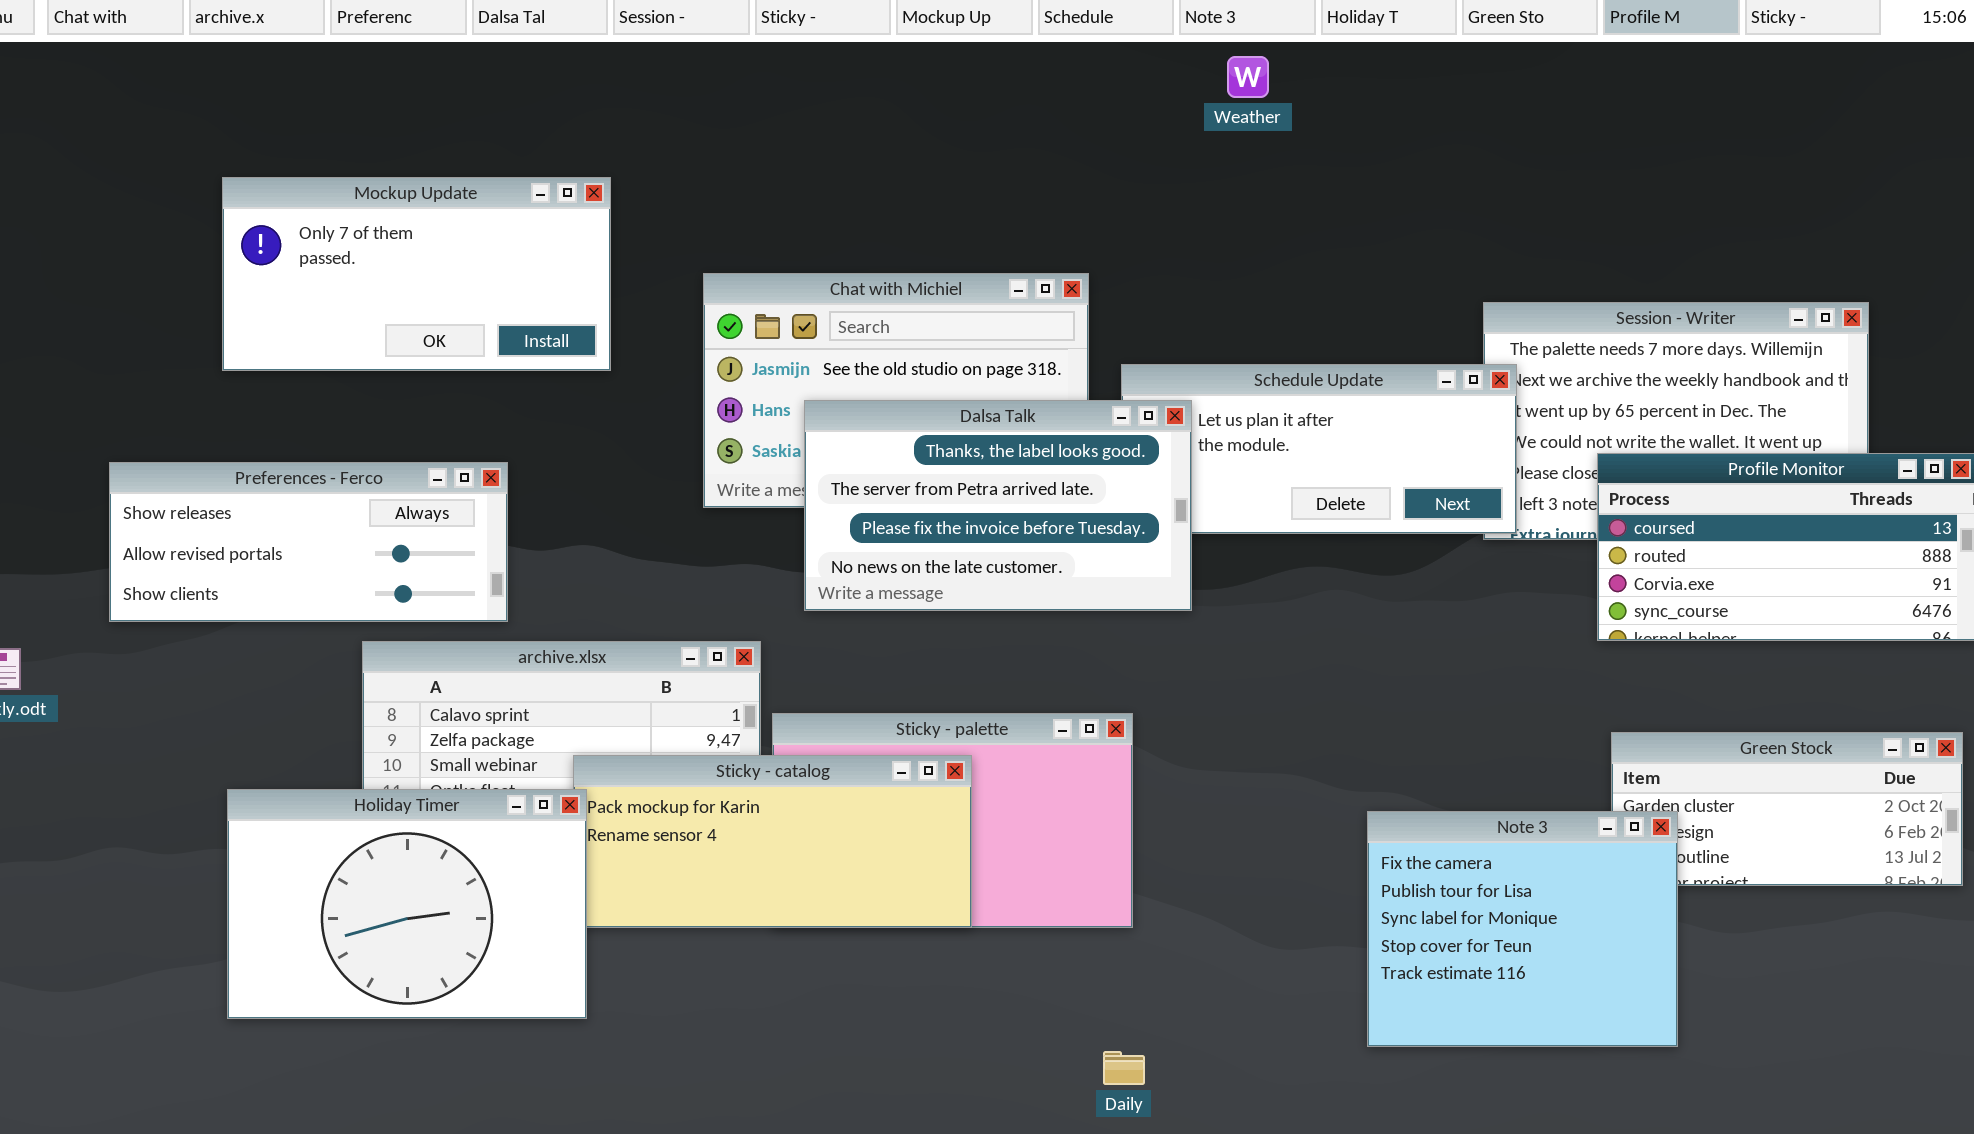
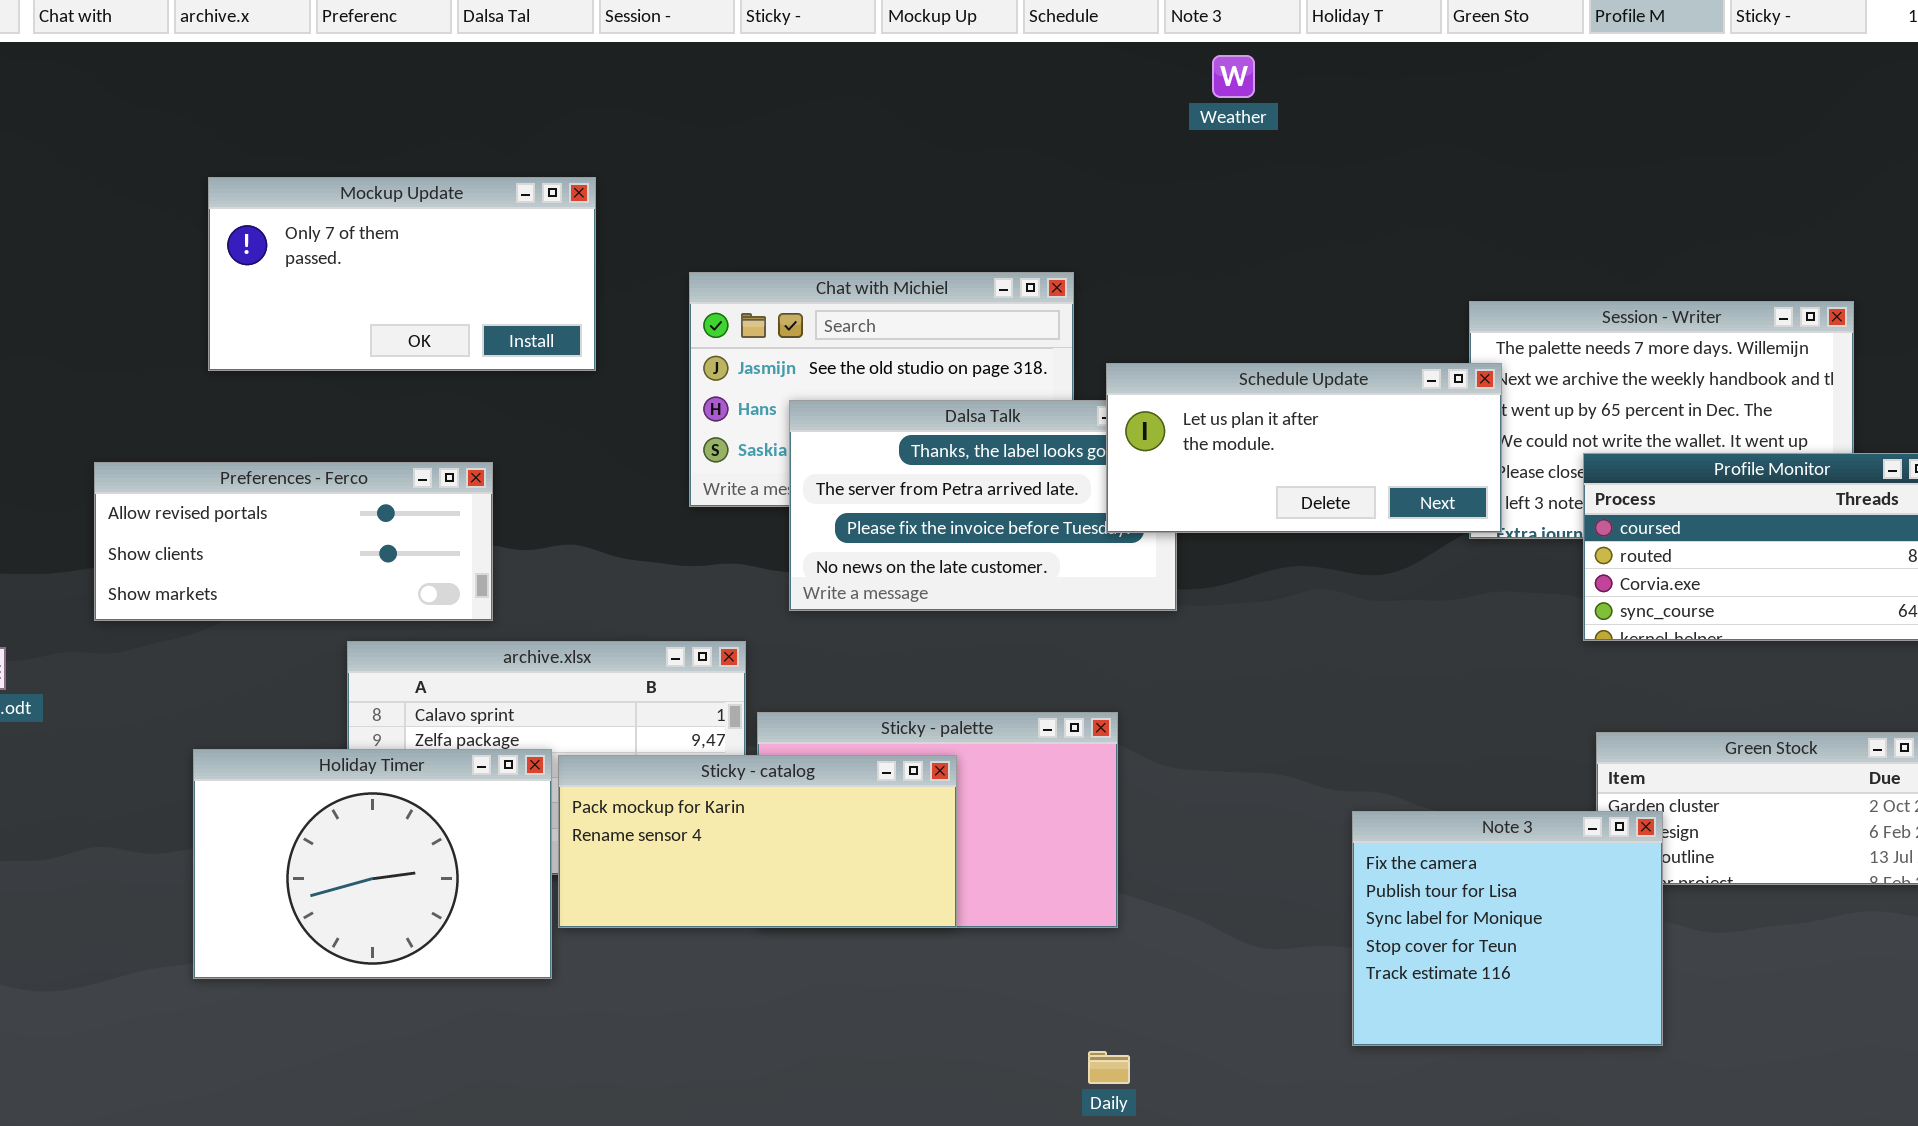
Schedule Update: [1121,364,1517,534] -> [1106,363,1502,533], raised
Preferences - Ferco: [109,462,508,622] -> [94,462,493,621], scrolled down 1 row
Holiday Timer: [227,789,587,1019] -> [193,749,552,979], moved

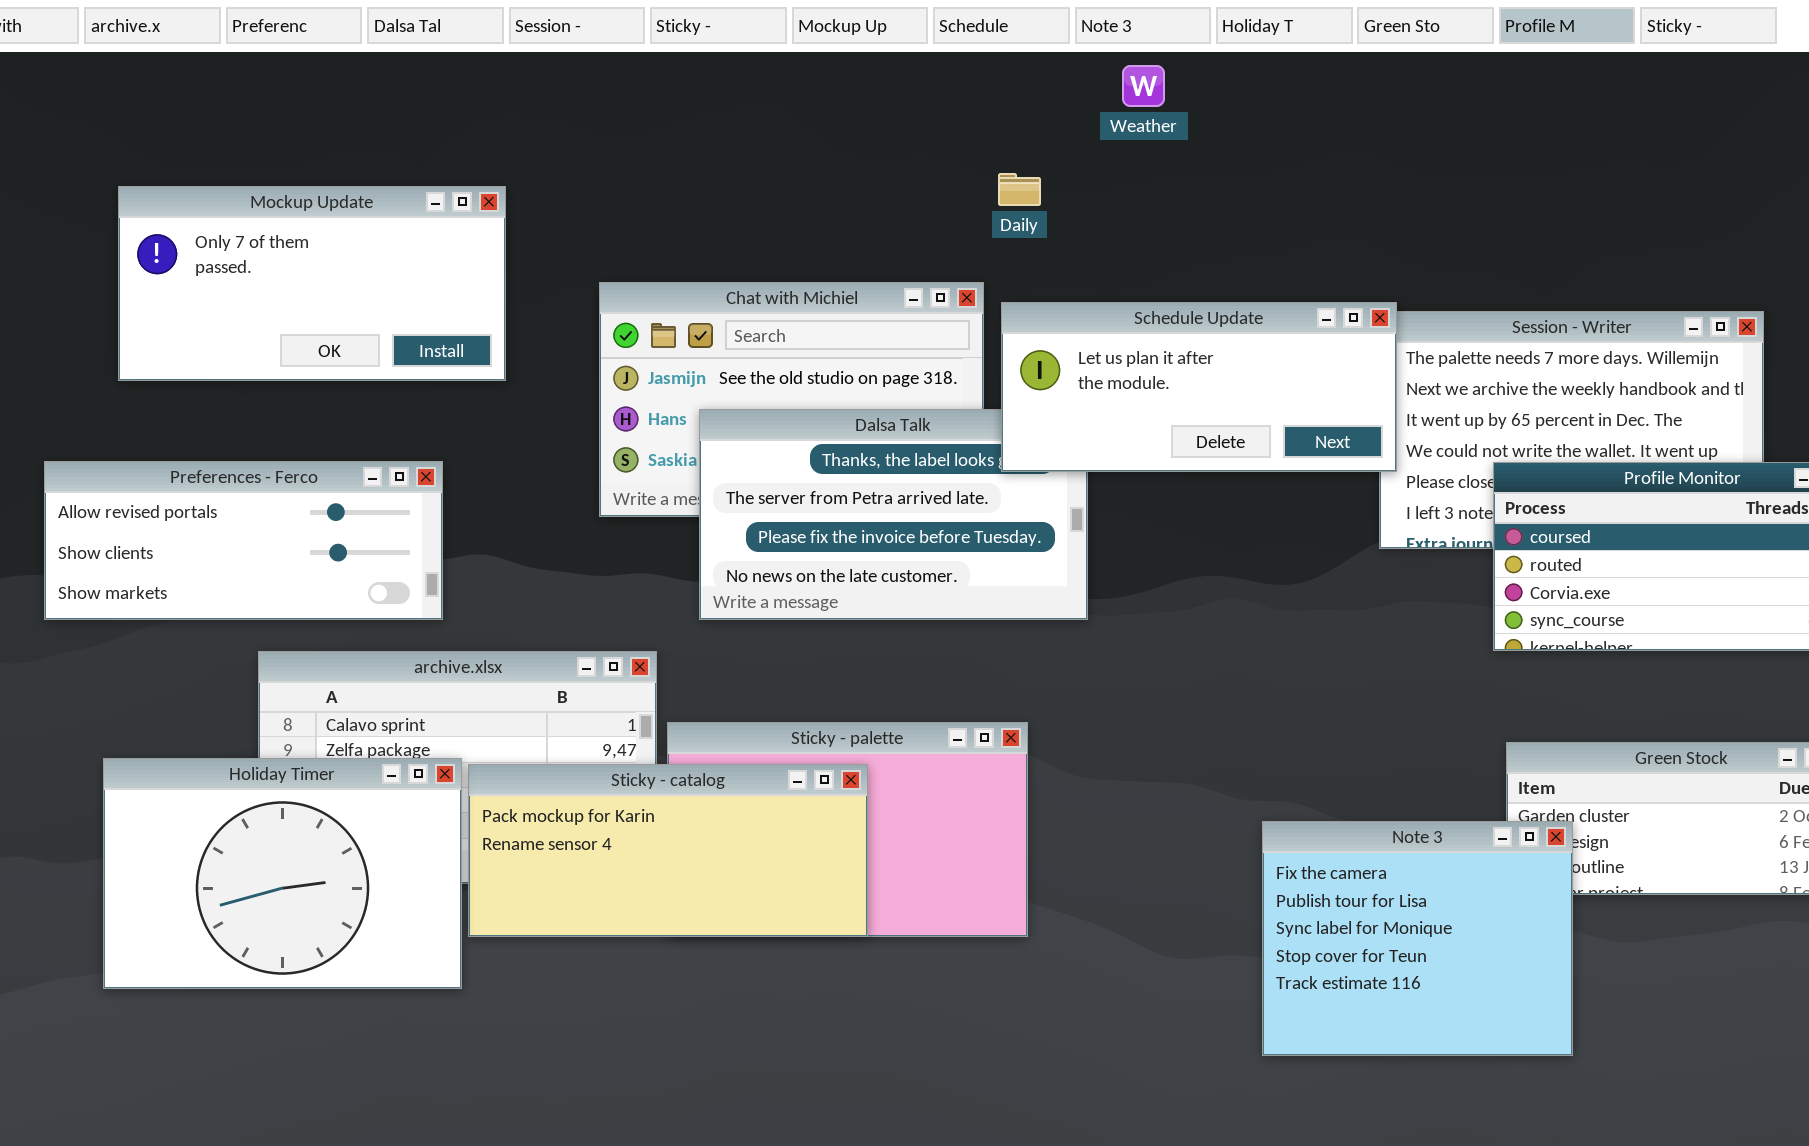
Schedule Update: [1106,363,1502,533] -> [1001,302,1397,472], moved
Preferences - Ferco: [94,462,493,621] -> [44,461,443,620], moved
Daily: [1088,1051,1130,1084] -> [998,173,1041,206], moved

